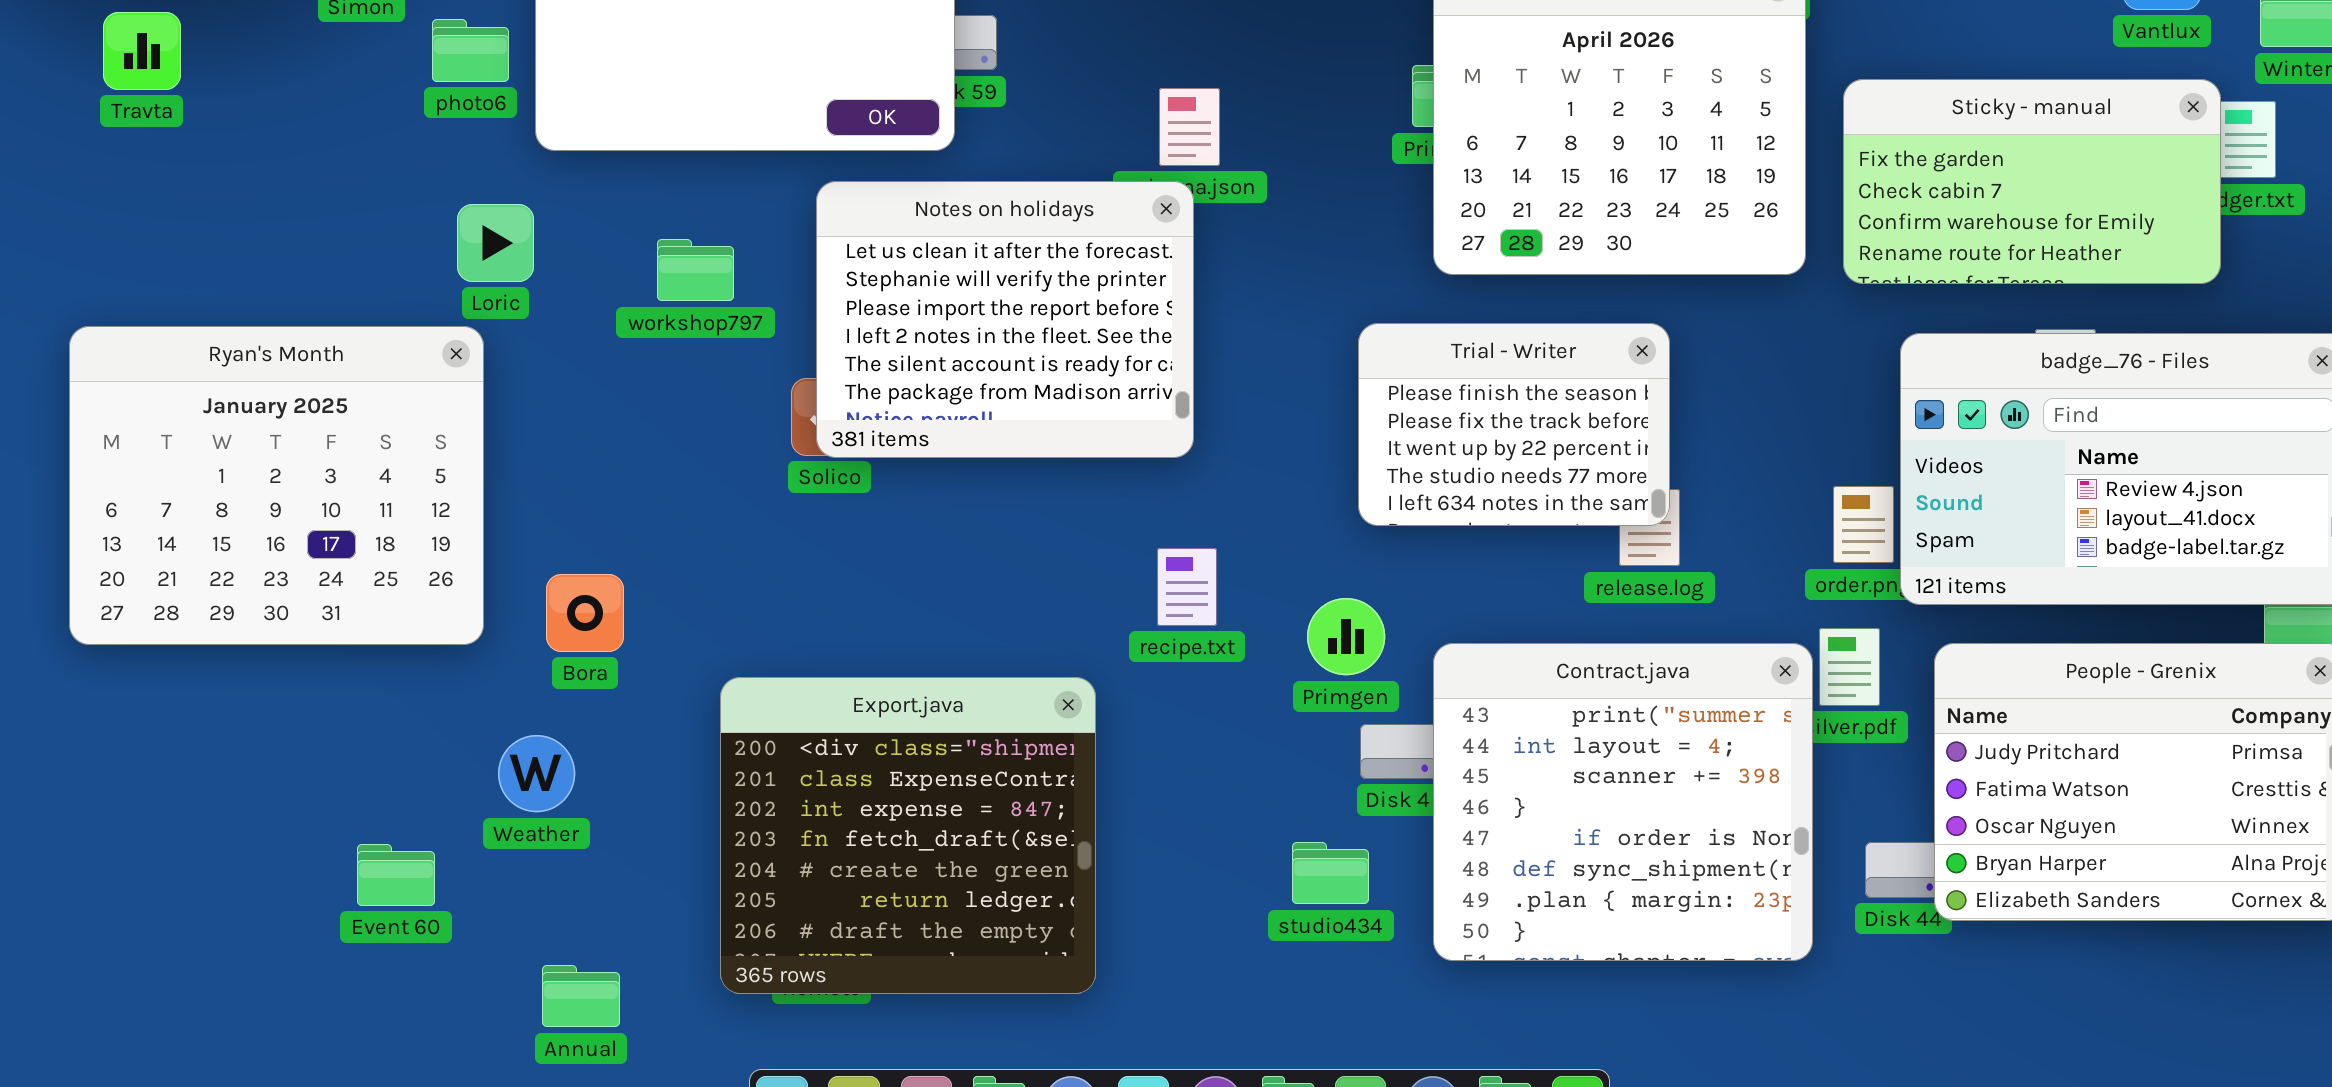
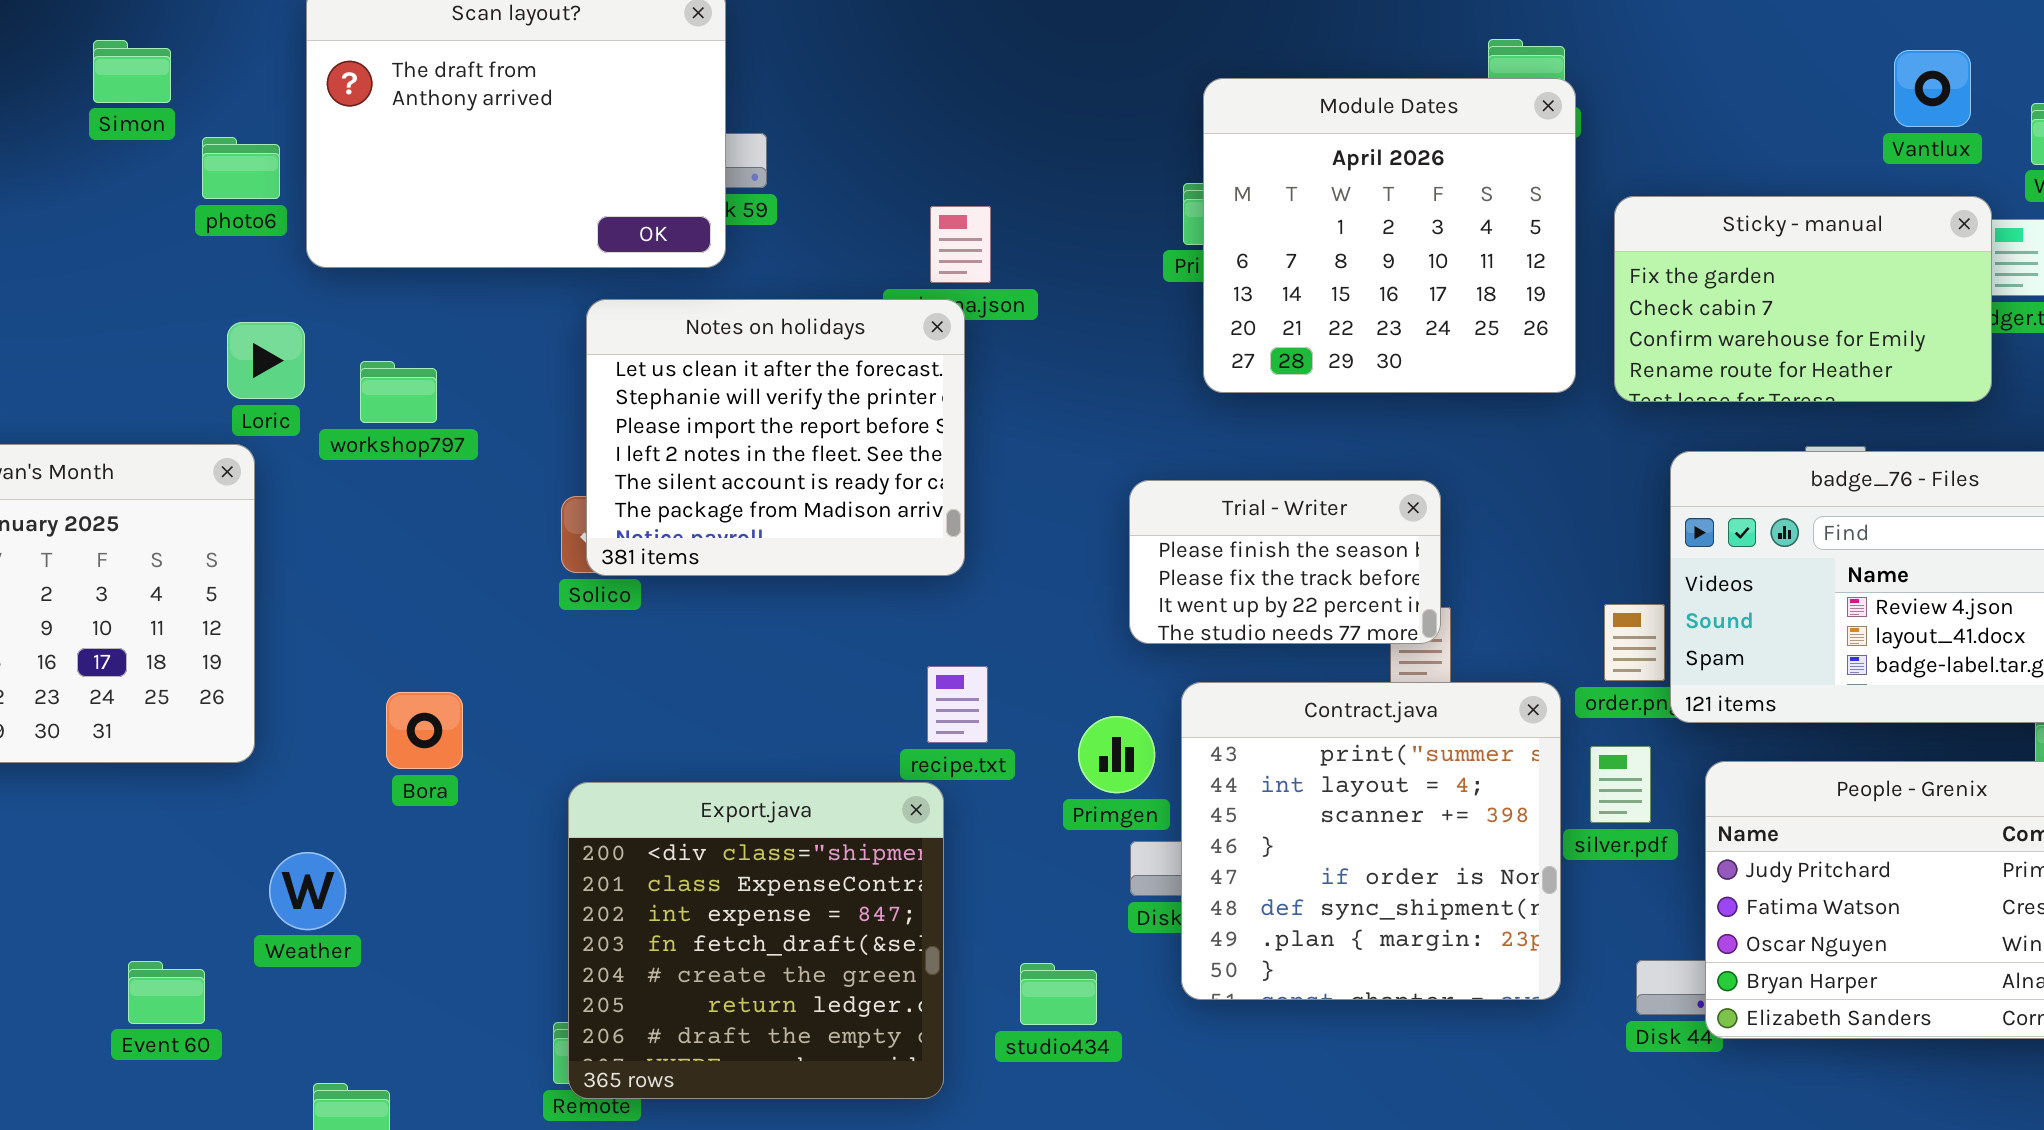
workshop797: [657,239,734,301] -> [360,361,437,423], moved
Trial - Writer: [1358,323,1670,526] -> [1129,480,1441,644], resized
Bora: [546,574,624,652] -> [386,692,463,769], moved
Contract.java: [1433,643,1813,961] -> [1181,682,1561,1000], moved
Export.java: [720,677,1096,994] -> [568,782,944,1099], moved
studio434: [1292,842,1369,904] -> [1020,963,1097,1025], moved

